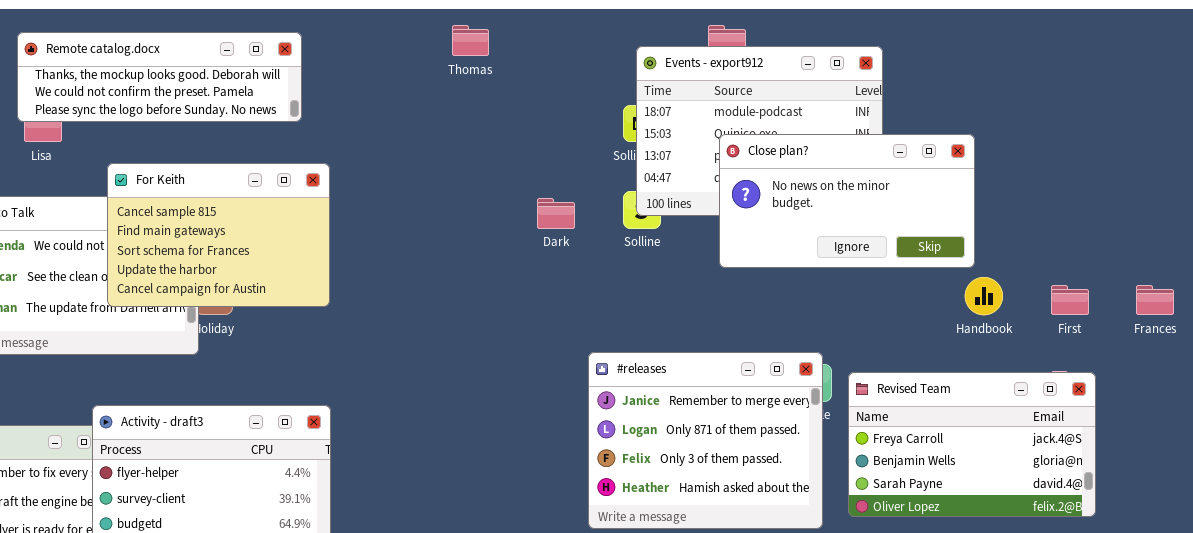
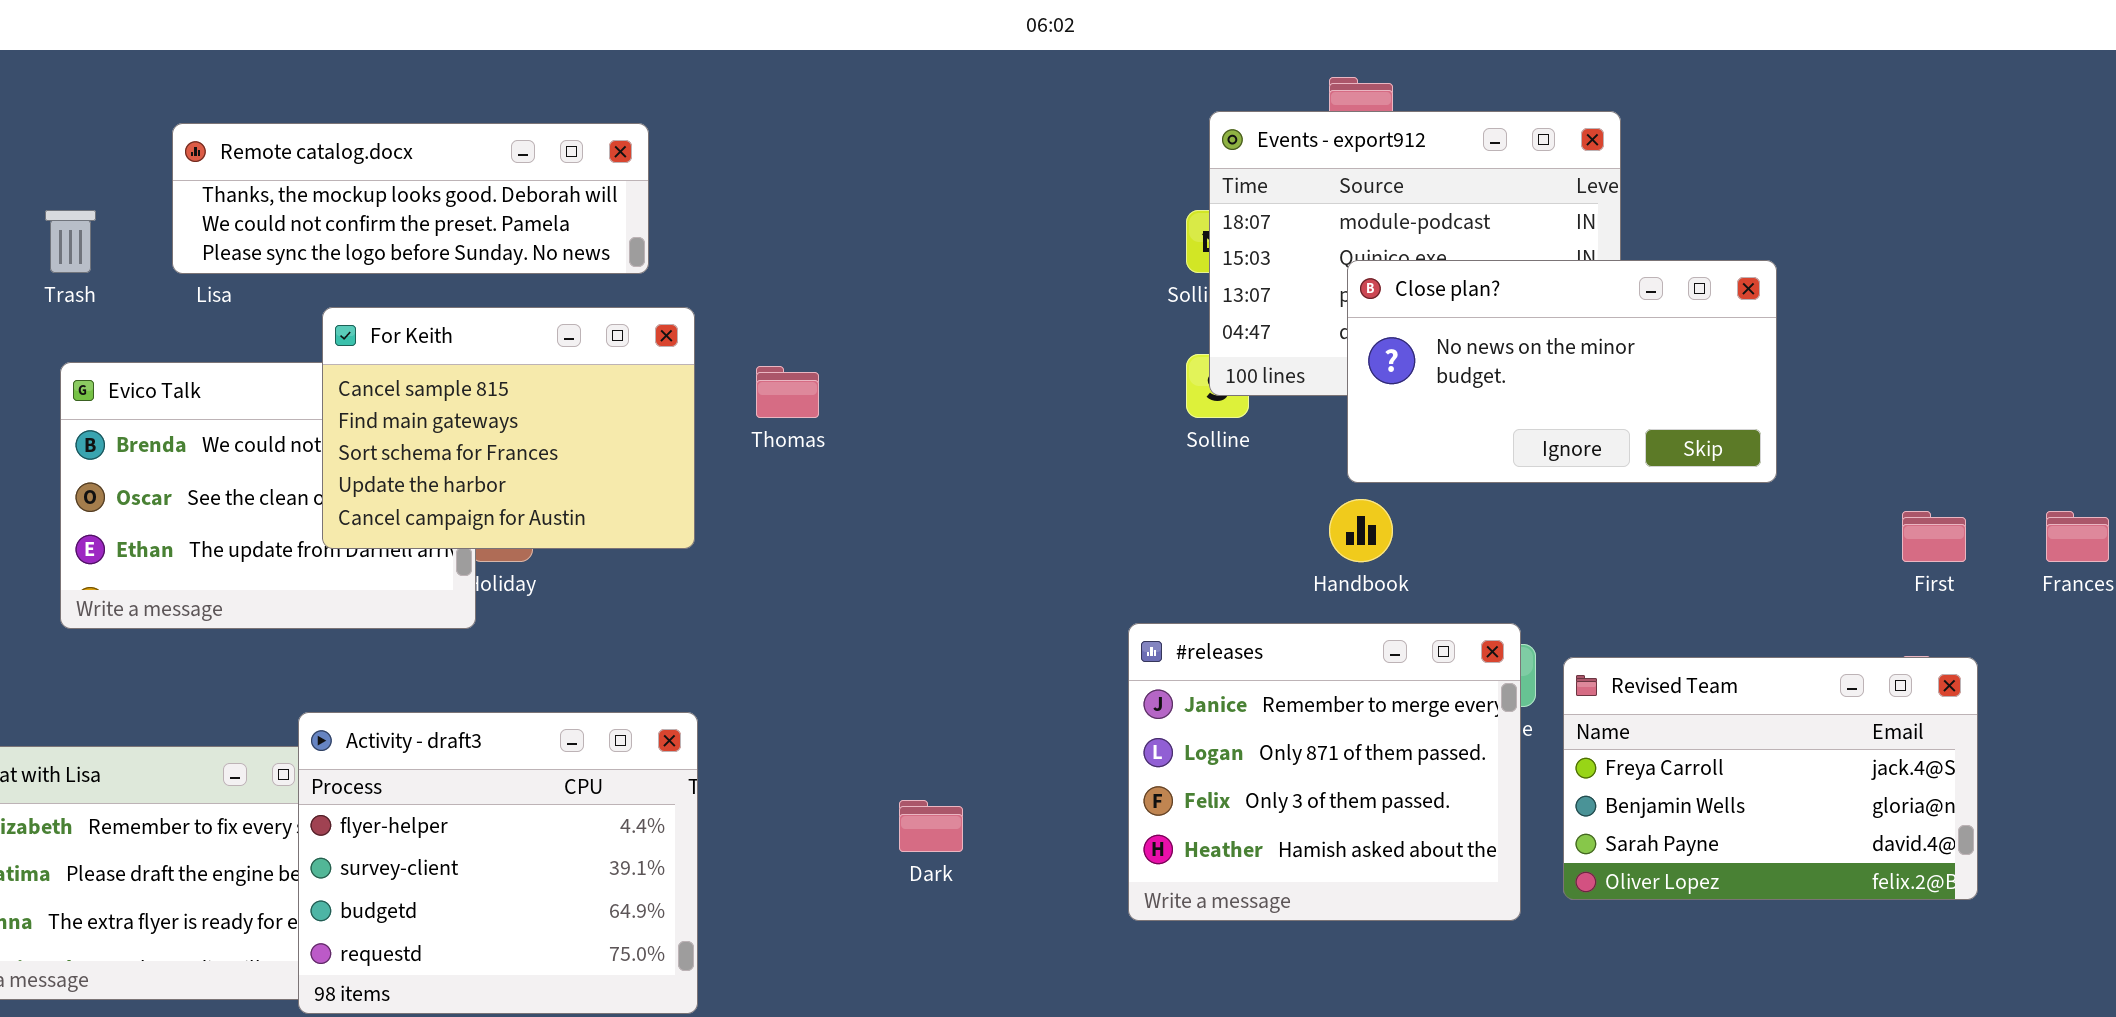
Thomas: [452,25,489,56] -> [756,366,819,418], moved
Remote catalog.docx: [17,32,302,122] -> [172,123,649,274], moved
Dark: [537,198,575,229] -> [899,800,963,852], moved
Handbook: [965,277,1003,315] -> [1329,499,1393,562], moved

